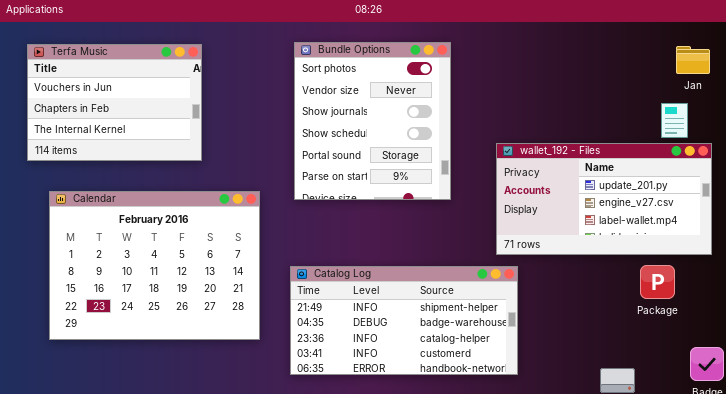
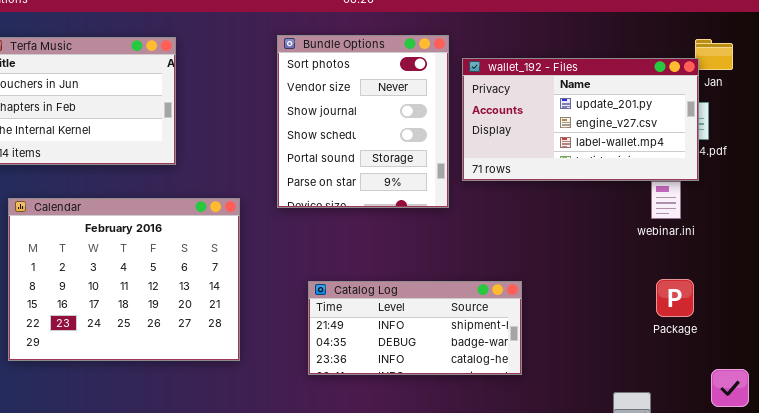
wallet_192 - Files: [496,143,712,255] -> [462,58,699,181], moved
Catalog Log: [290,266,518,375] -> [308,281,522,375], resized

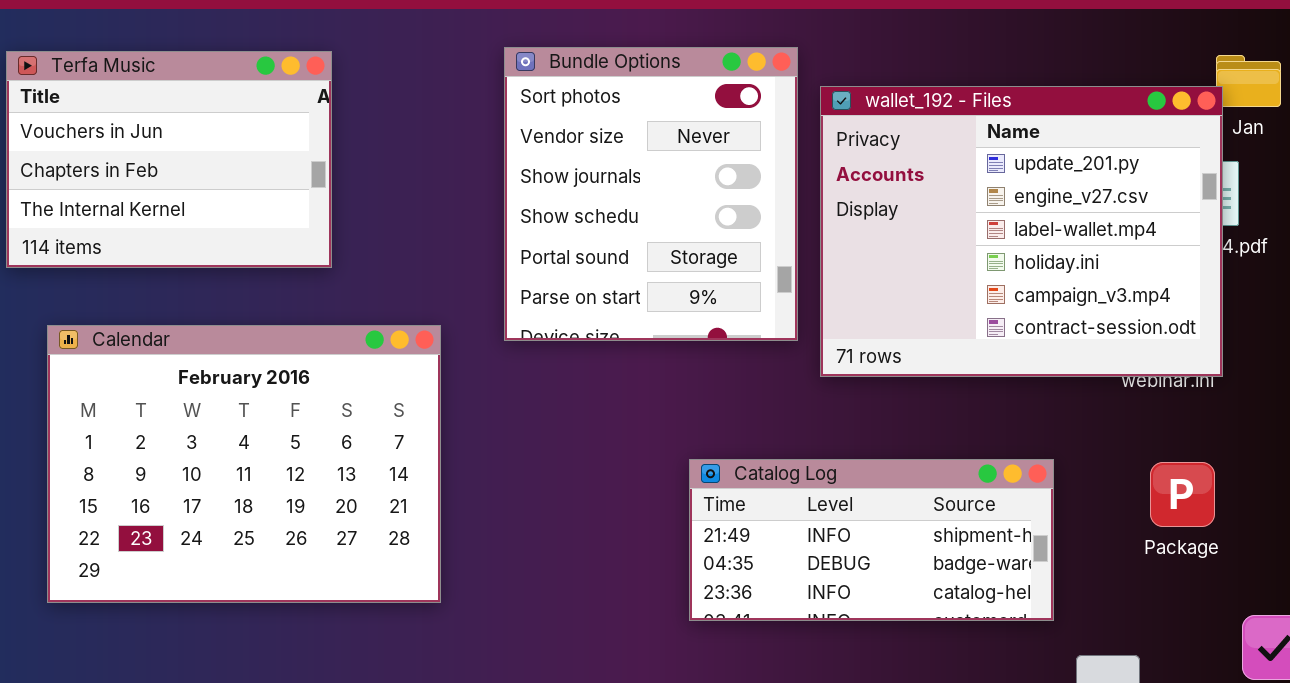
wallet_192 - Files: [462,58,699,181] -> [820,86,1223,377], resized
Catalog Log: [308,281,522,375] -> [689,459,1054,621], moved

